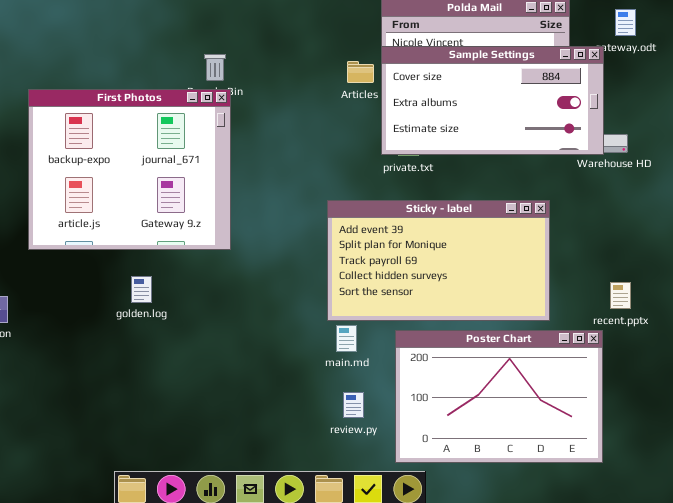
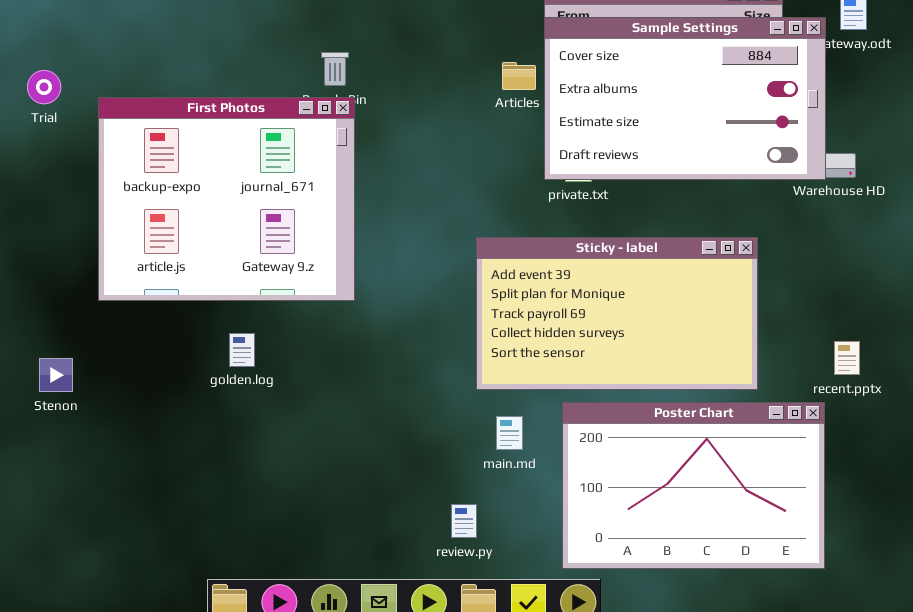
Sample Settings: [381,46,604,155] -> [544,17,826,180], resized
main.md: [336,325,357,352] -> [496,416,523,450], moved
review.py: [343,392,364,418] -> [451,504,477,538], moved

